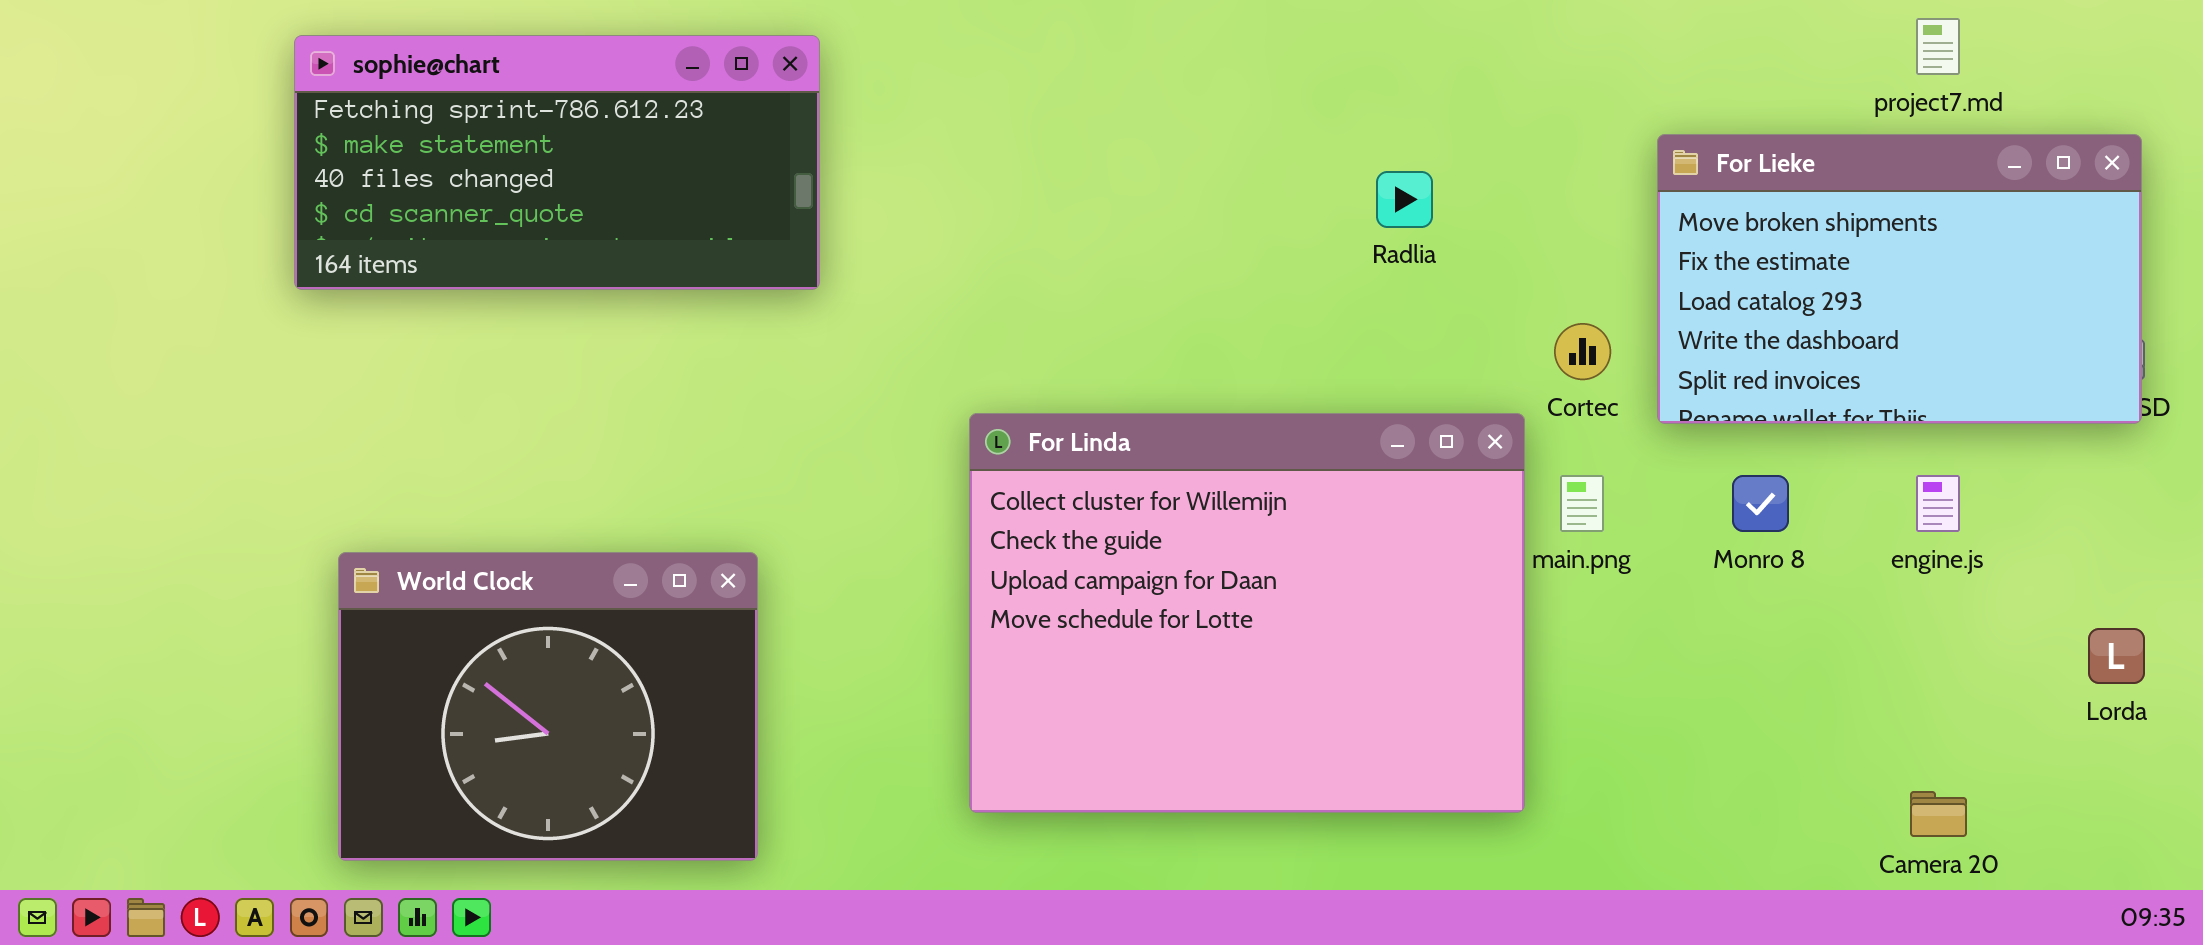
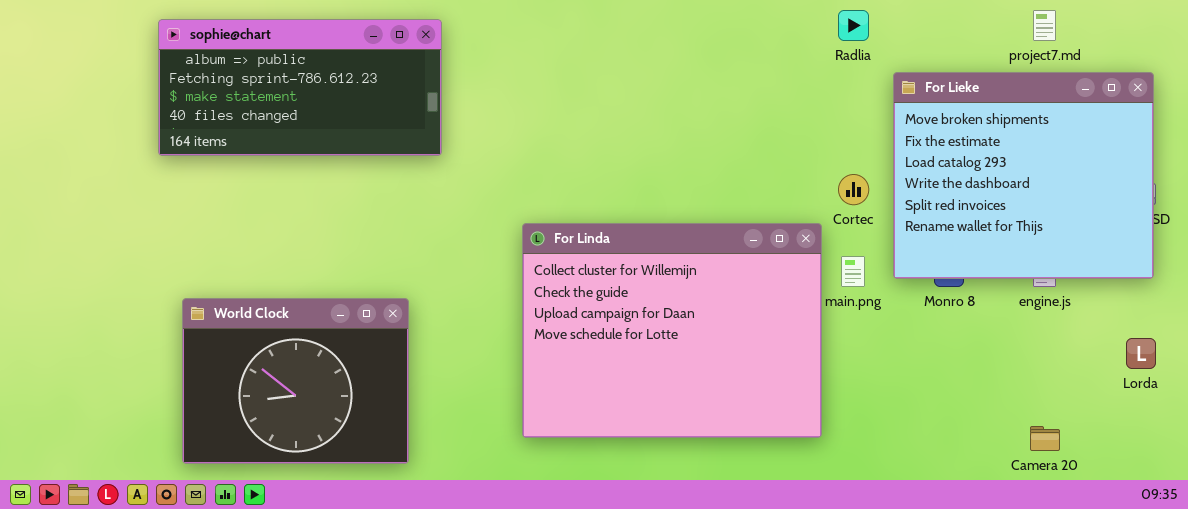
sophie@chart: [294,35,820,290] -> [158,19,442,156], scrolled up 1 row
For Lieke: [1657,134,2142,424] -> [893,72,1154,279], resized
Radlia: [1376,171,1433,228] -> [838,10,869,41], moved

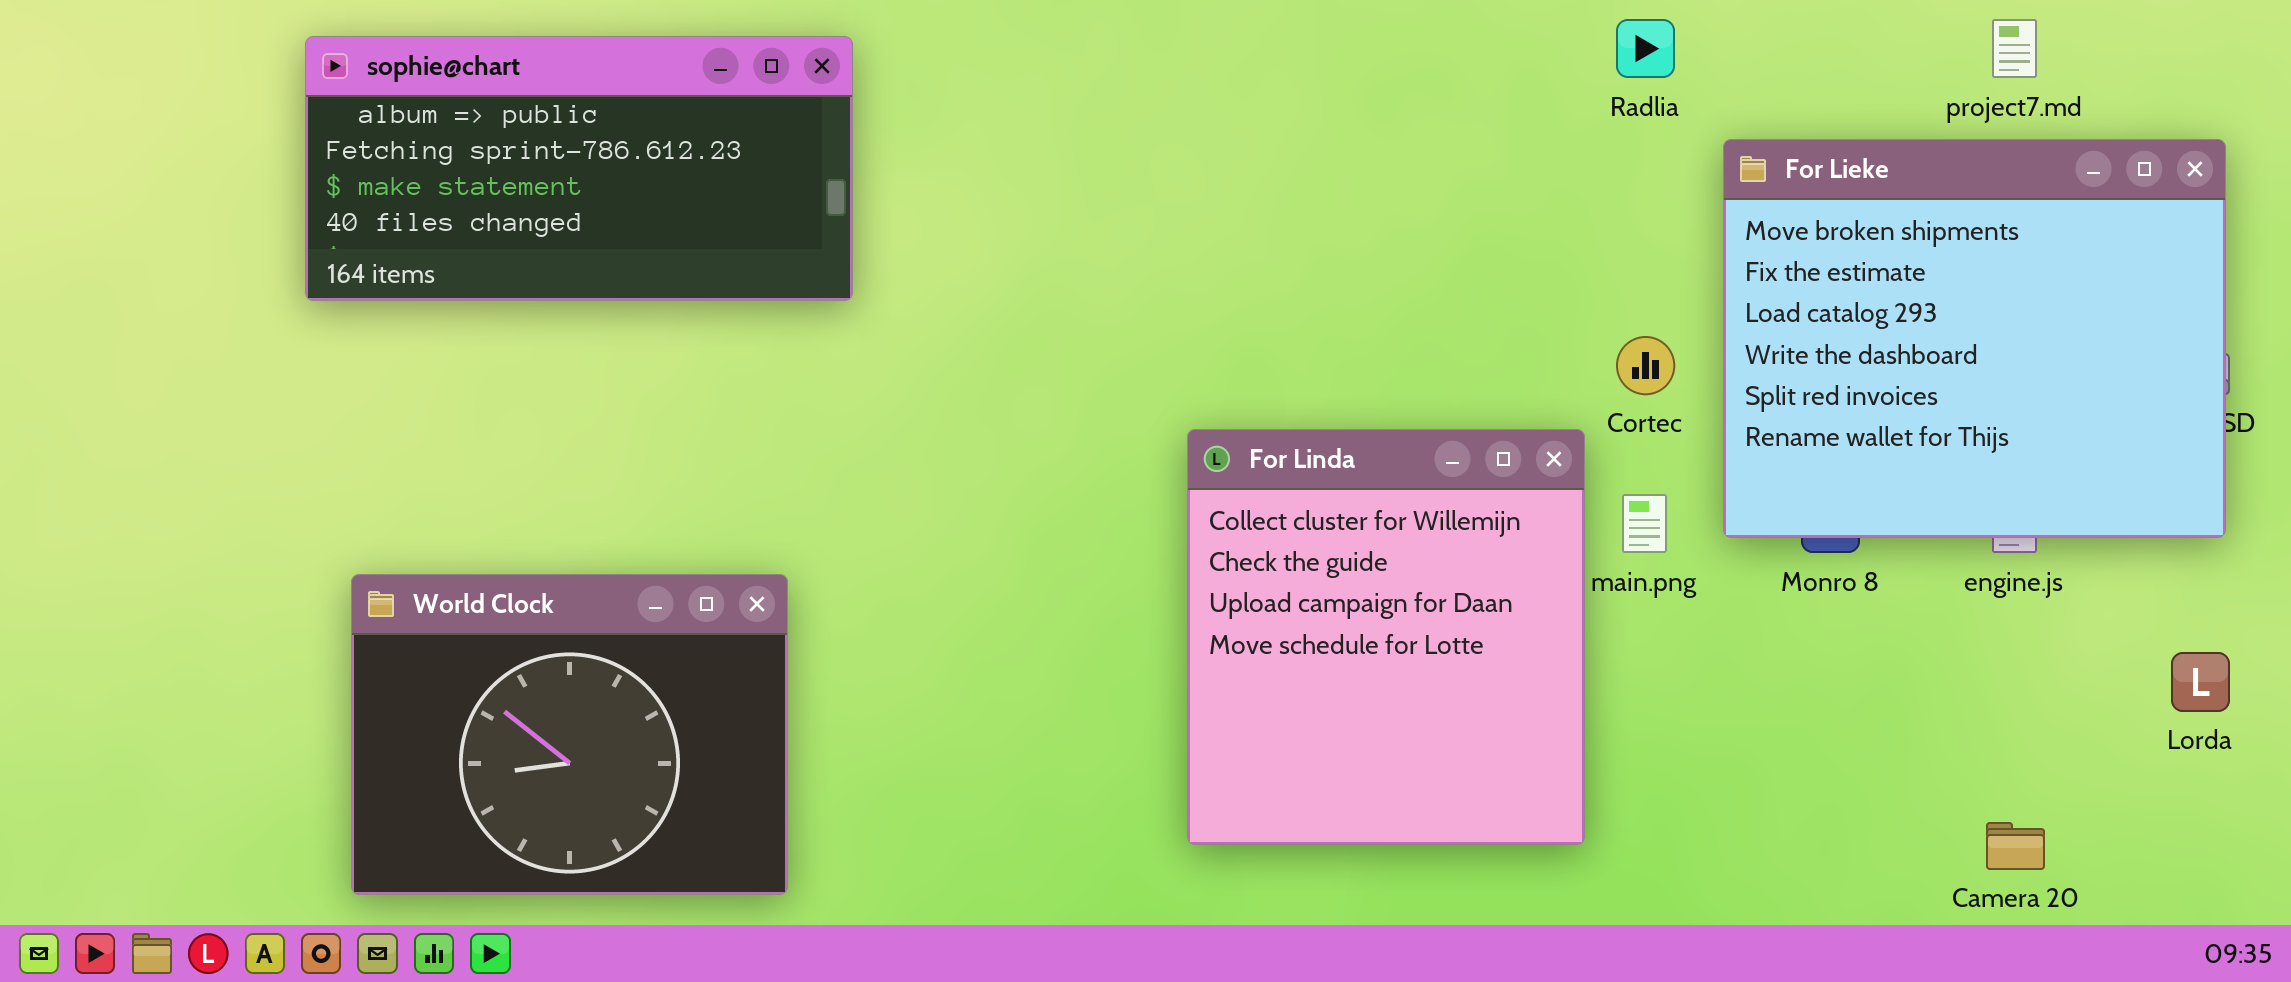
For Linda: [522,223,822,438] -> [1187,429,1585,845], resized

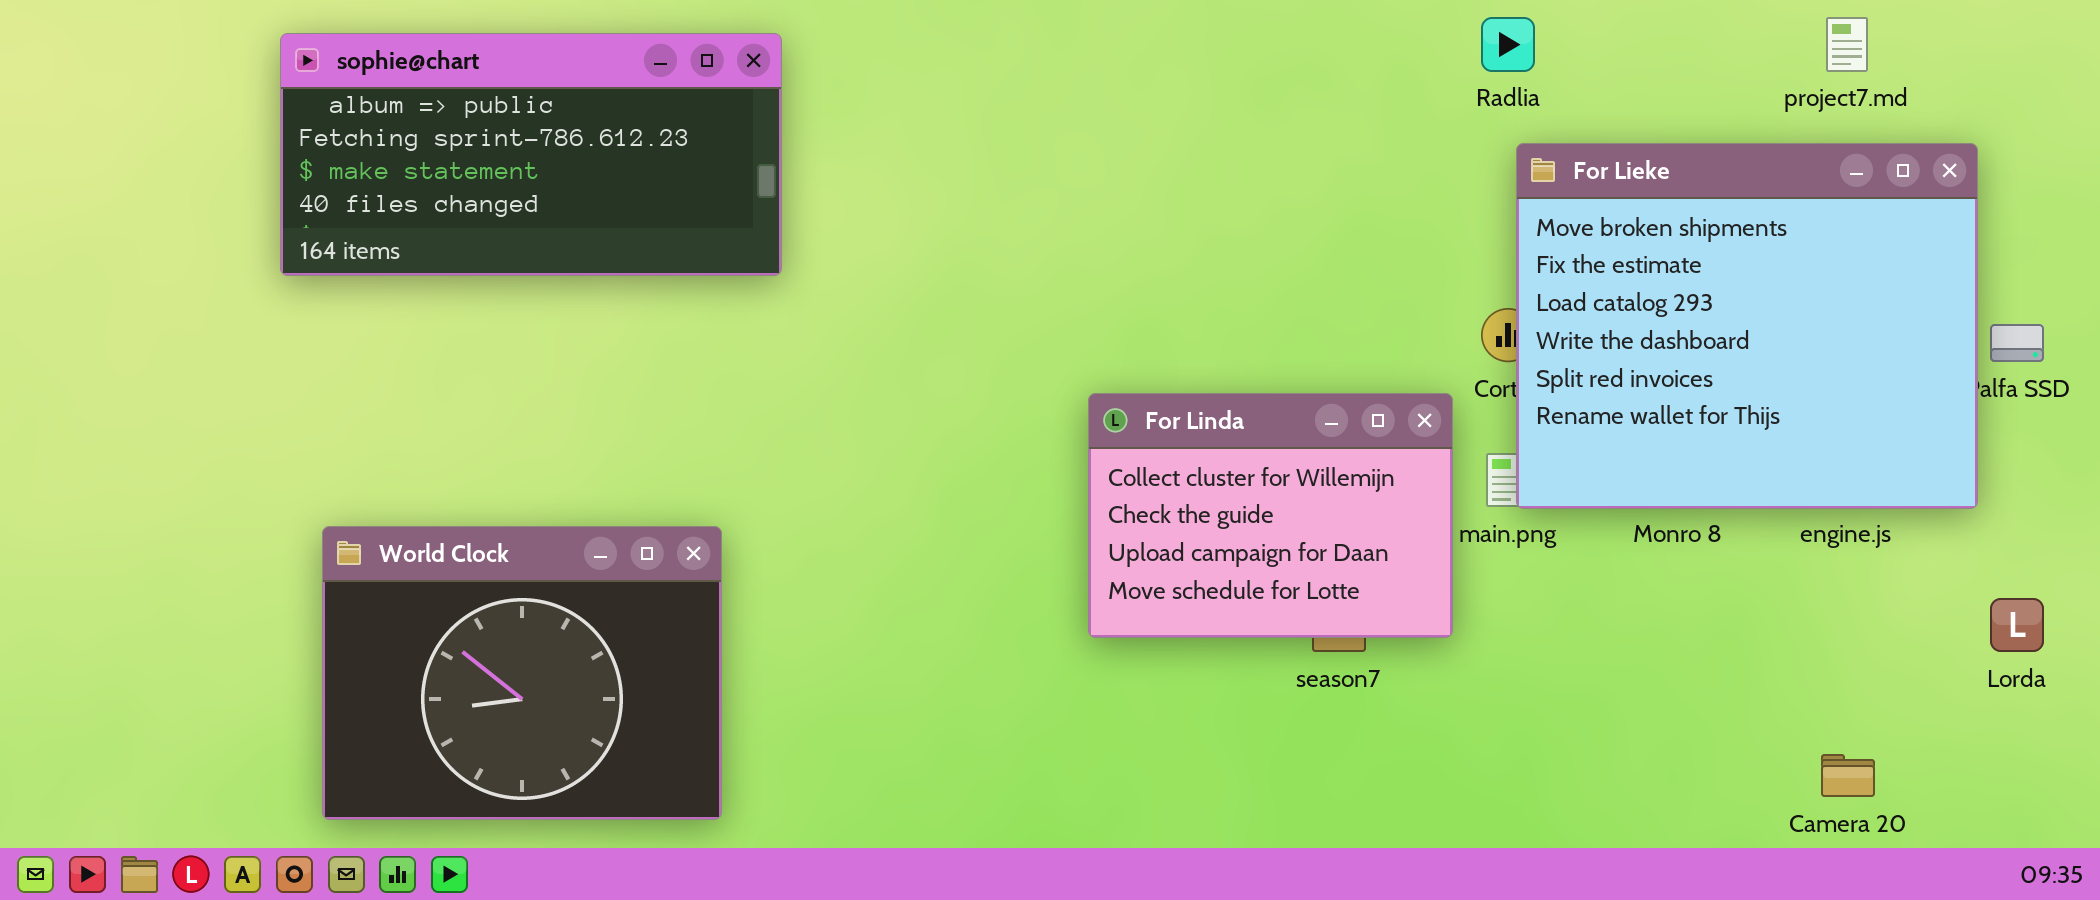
For Lieke: [1723,139,2226,538] -> [1516,143,1978,509], moved
For Linda: [1187,429,1585,845] -> [1088,393,1453,638], resized

